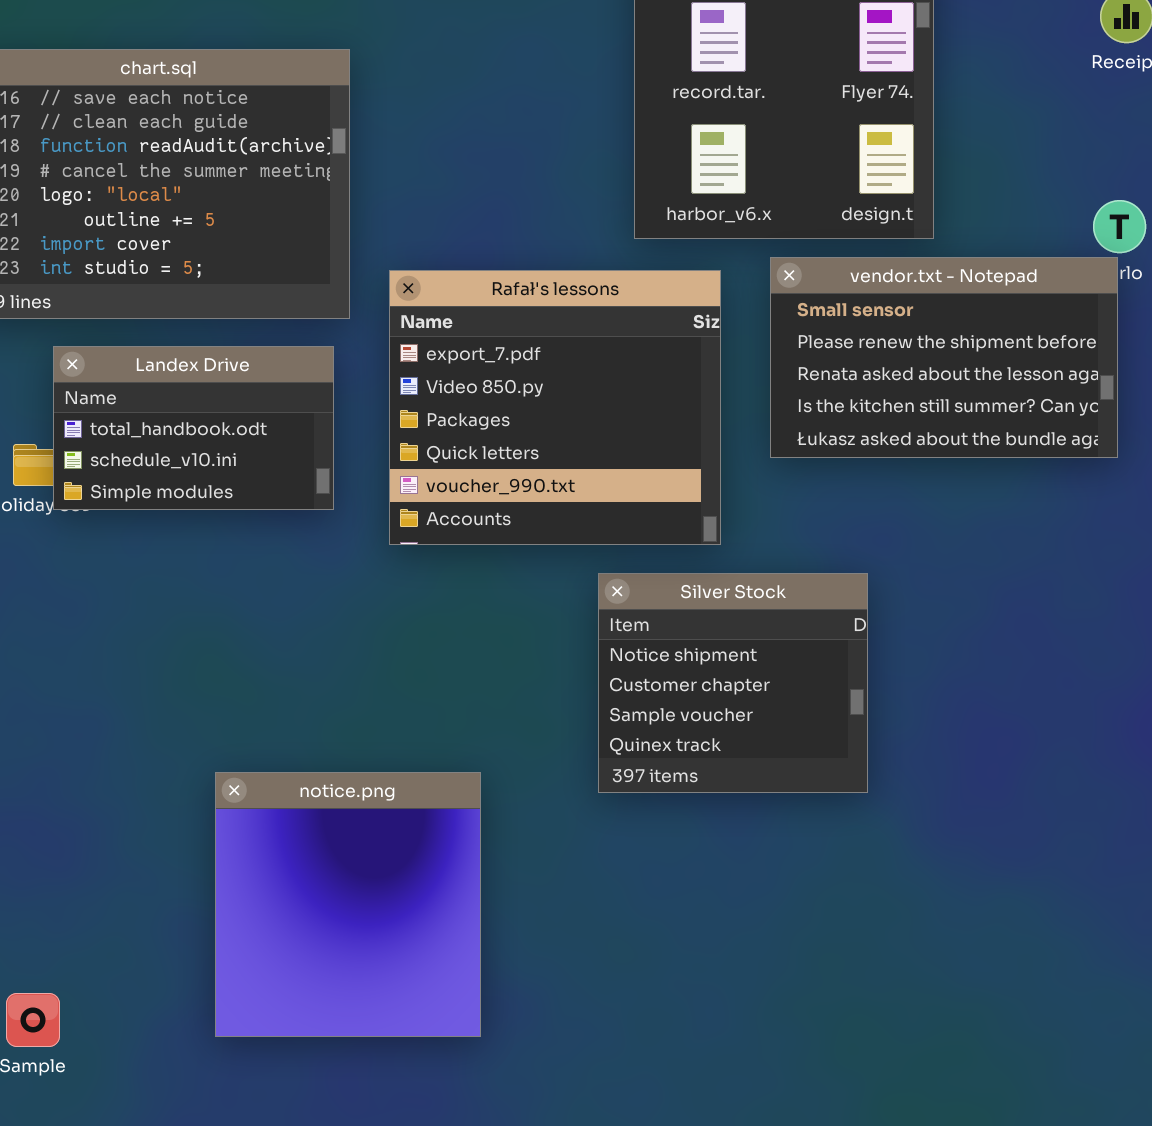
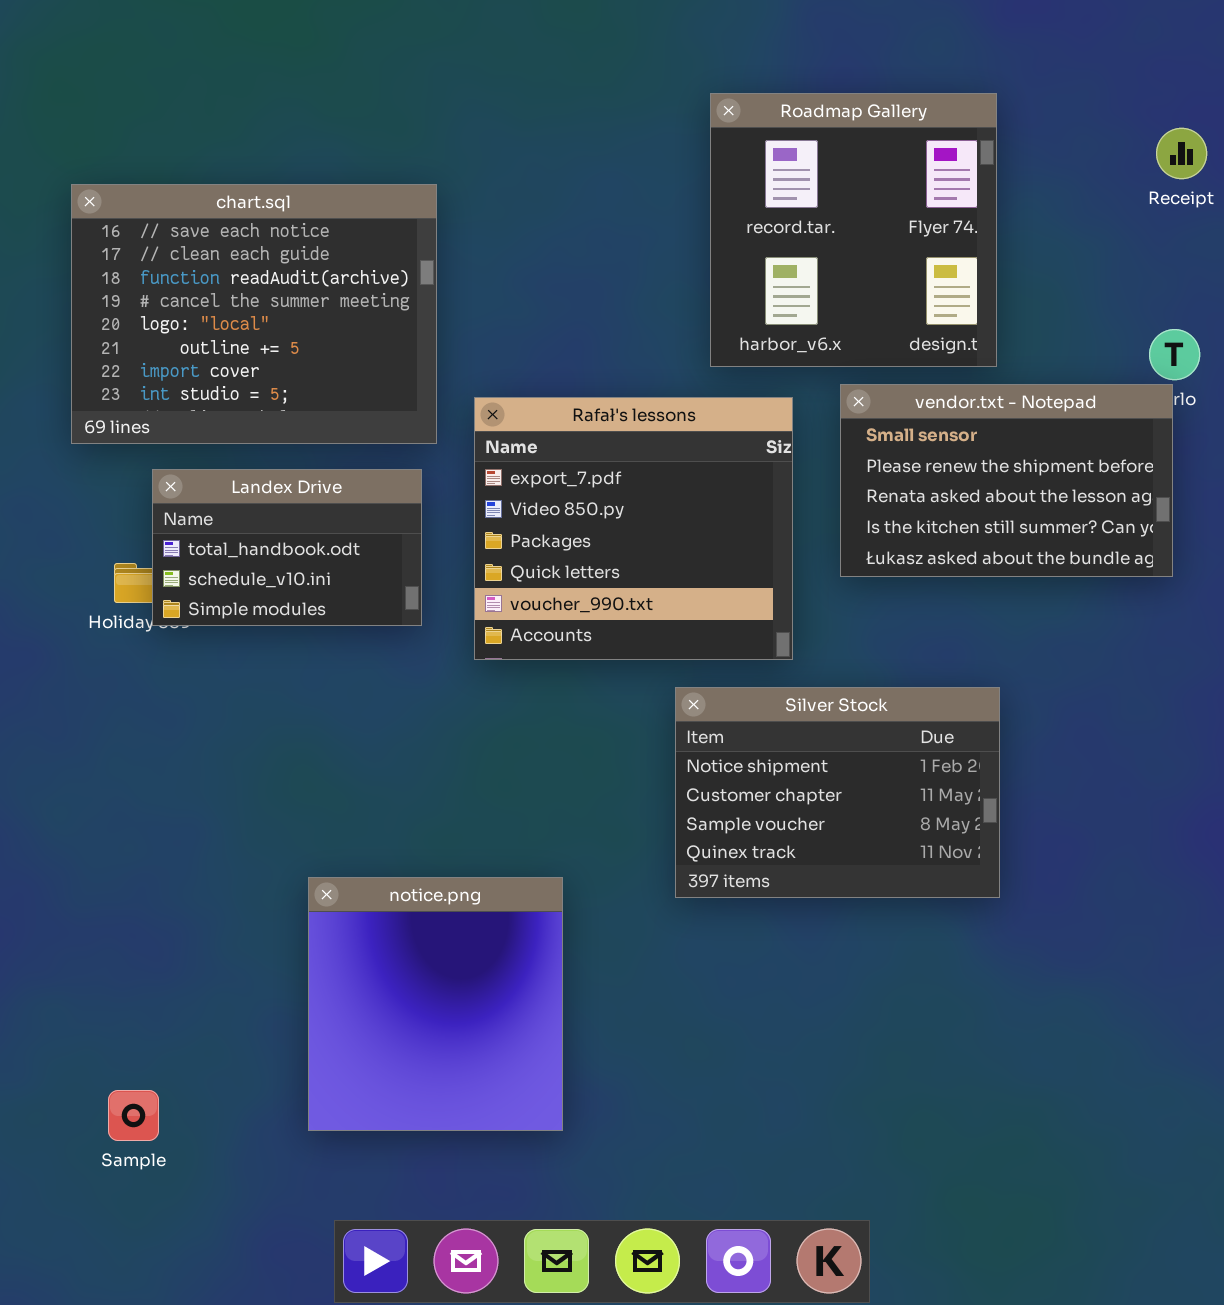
Silver Stock: [598,573,868,793] -> [675,687,1000,898], resized

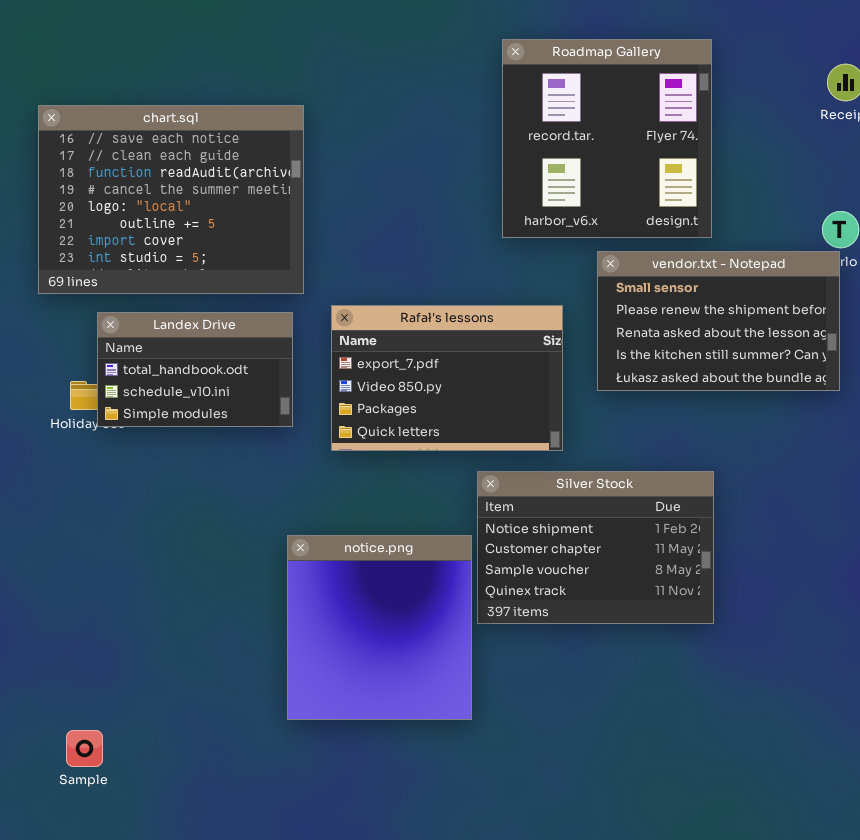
Rafał's lessons: [474,397,793,660] -> [331,305,563,451], resized
notice.png: [308,877,563,1131] -> [287,535,472,720], moved
Sample: [108,1090,159,1141] -> [66,730,103,767], moved

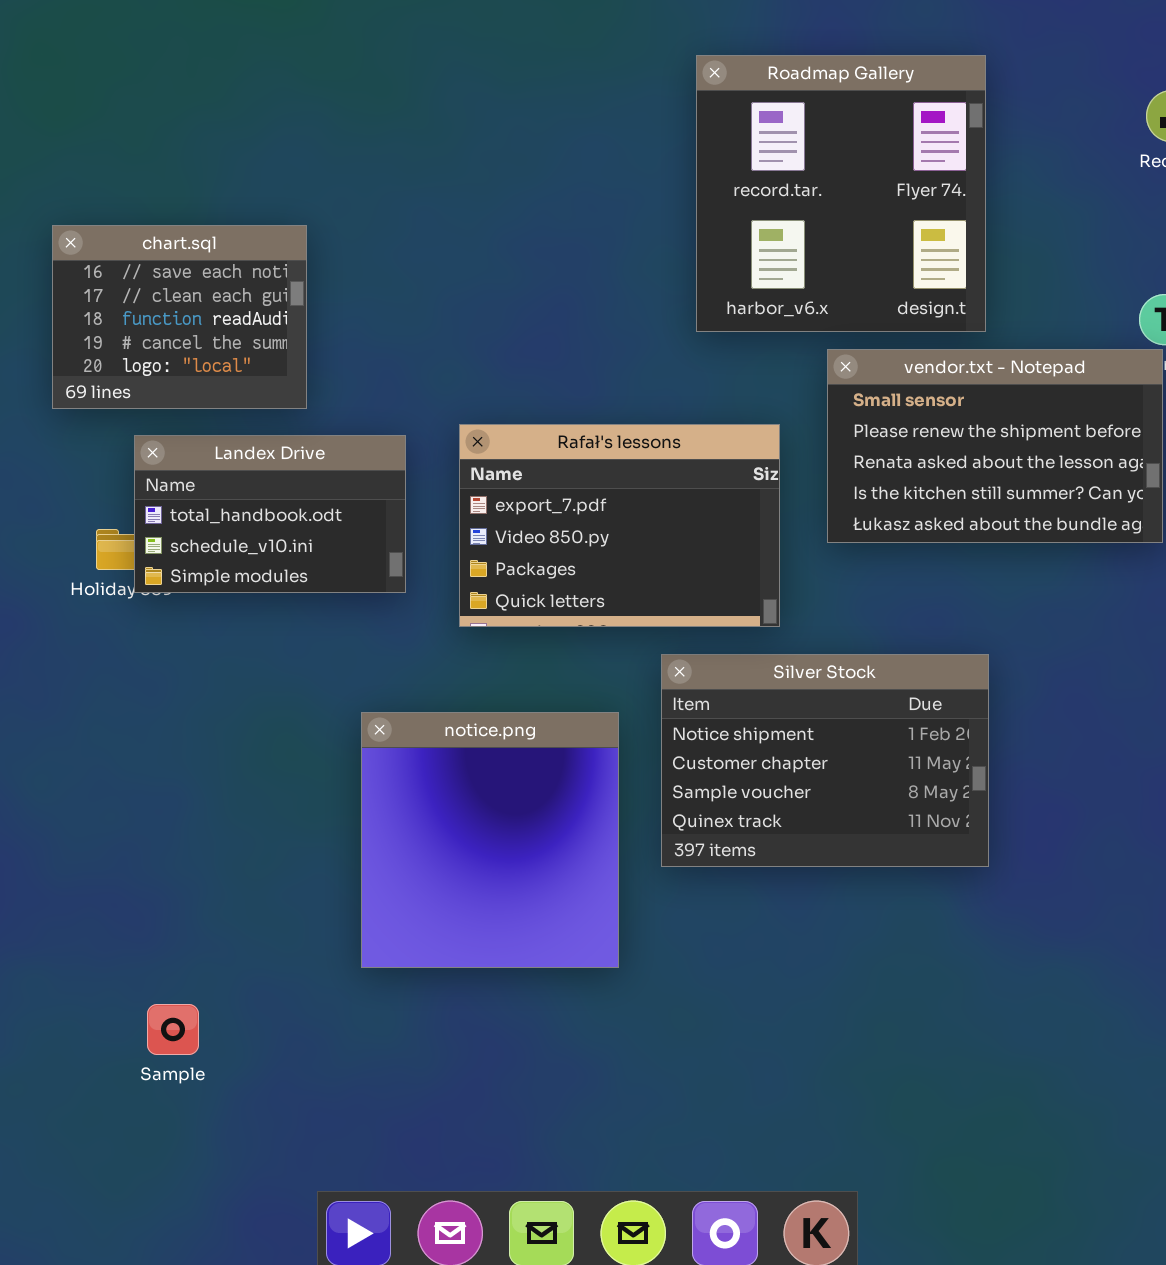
chart.sql: [38,105,304,294] -> [52,225,307,409], resized
notice.png: [287,535,472,720] -> [361,712,619,968], moved
Sample: [66,730,103,767] -> [147,1004,199,1055], moved

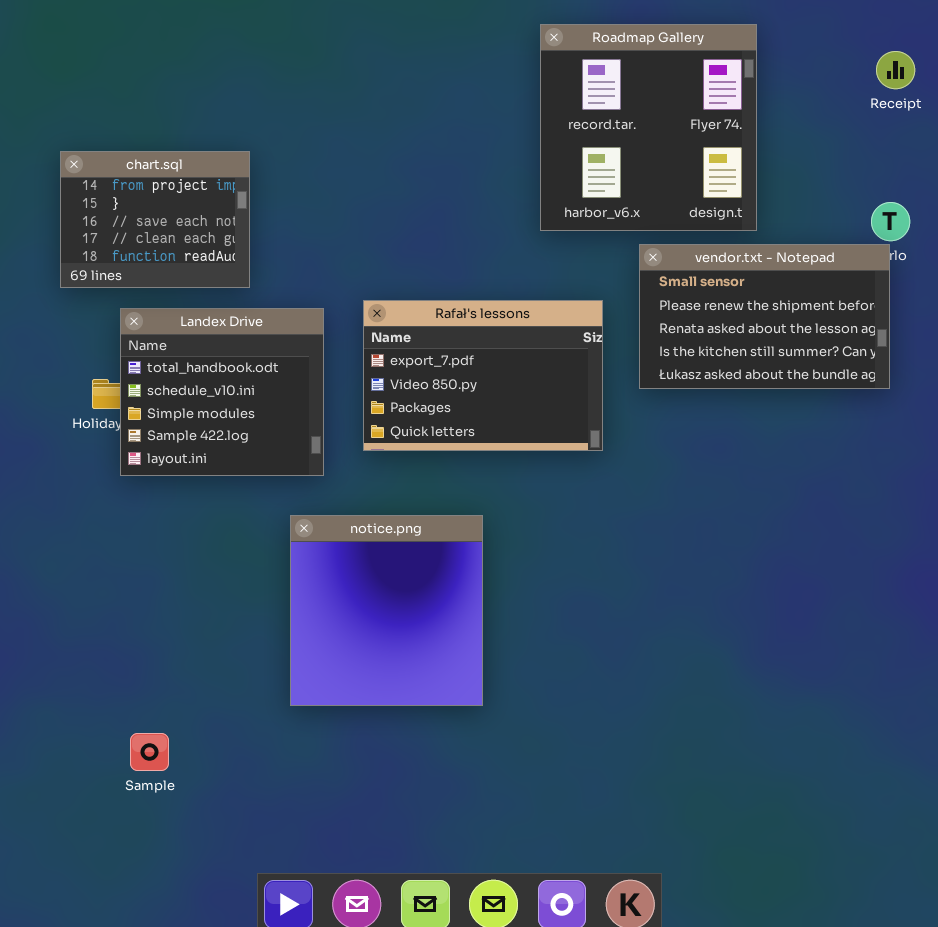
chart.sql: [52,225,307,409] -> [60,151,250,288], scrolled up 2 rows
Landex Drive: [134,435,406,593] -> [120,308,324,476], resized
Silver Stock: [661,654,989,867] -> none, closed

